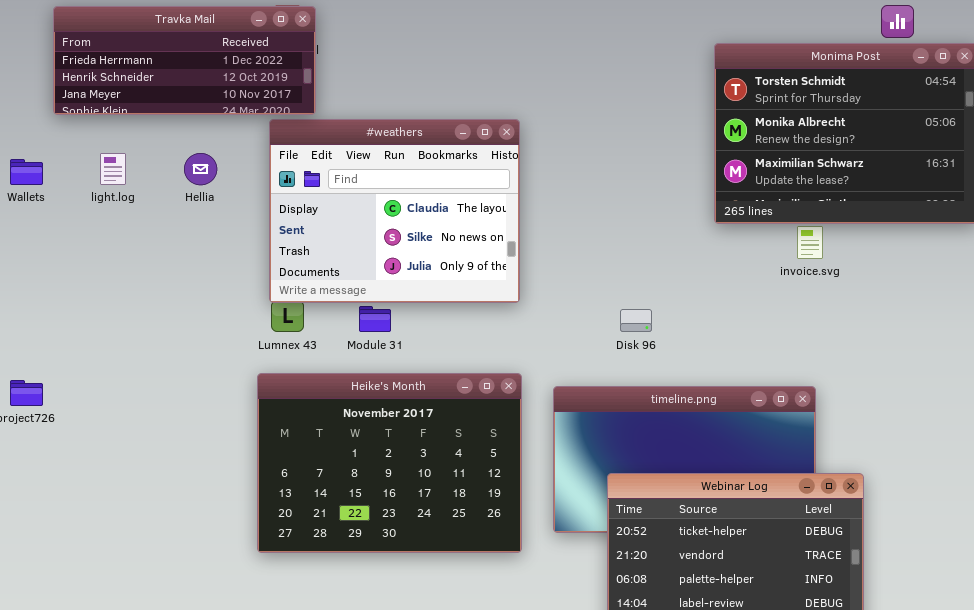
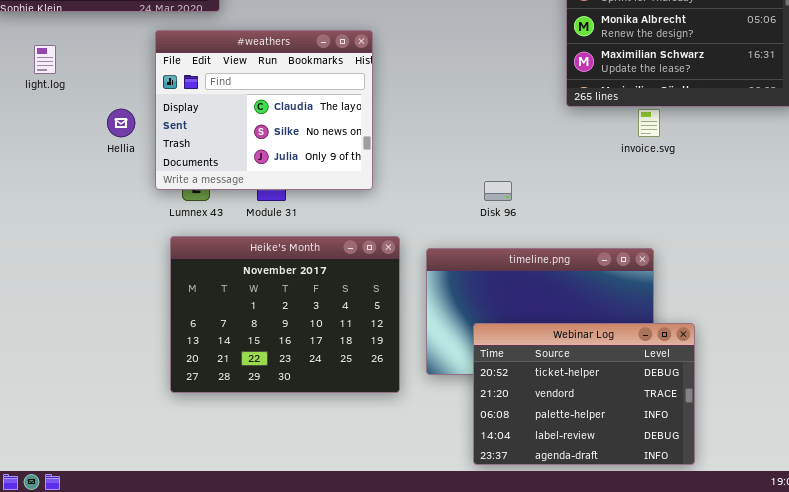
#weathers: [269,119,520,303] -> [155,30,373,190], moved
Hellia: [184,153,217,185] -> [107,109,135,137], moved

